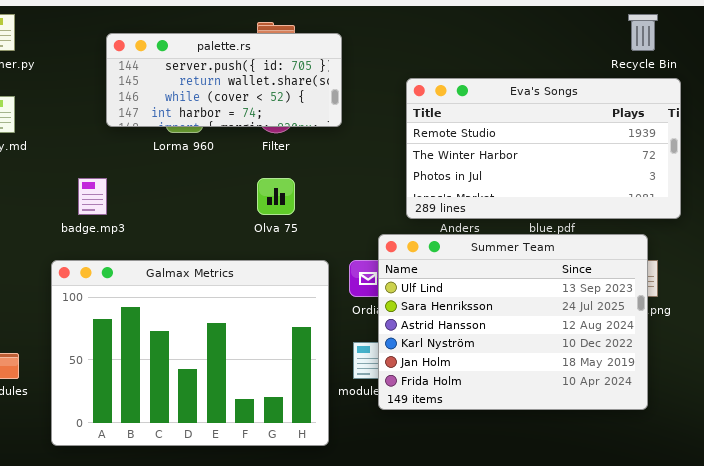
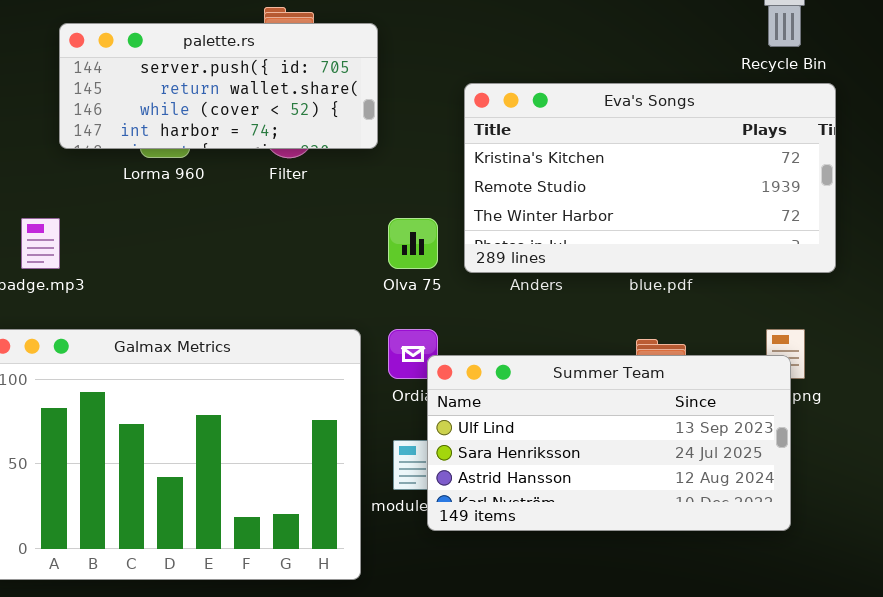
Eva's Songs: [406,78,681,219] -> [464,83,836,273], scrolled up 1 row
Olva 75: [257,178,295,215] -> [388,218,438,269], moved
Summer Team: [378,234,648,410] -> [427,355,791,531], resized

